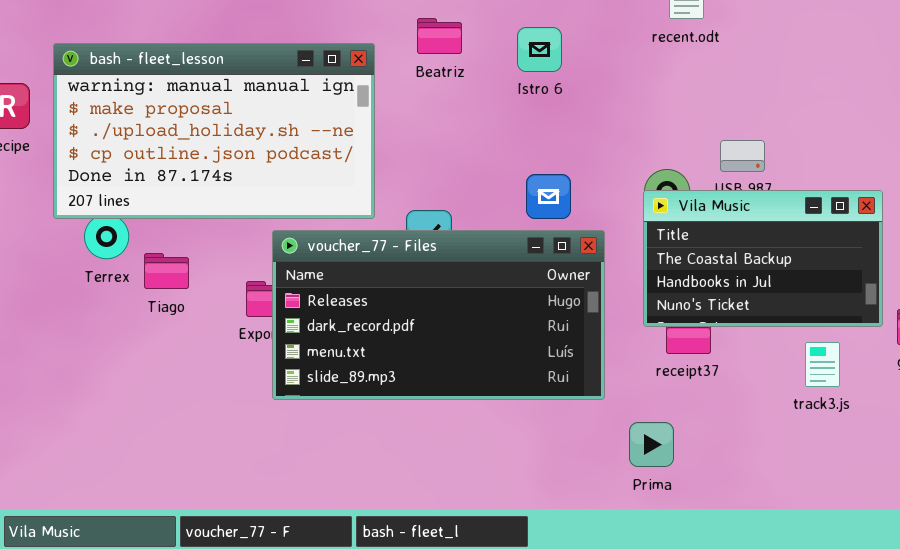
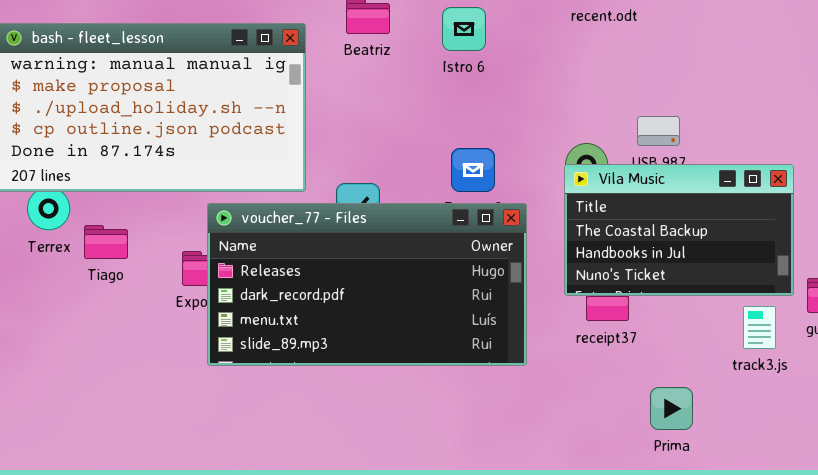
track3.js: [805,342,840,387] -> [743,306,776,349], moved
Prima: [629,422,674,467] -> [650,387,693,430], moved

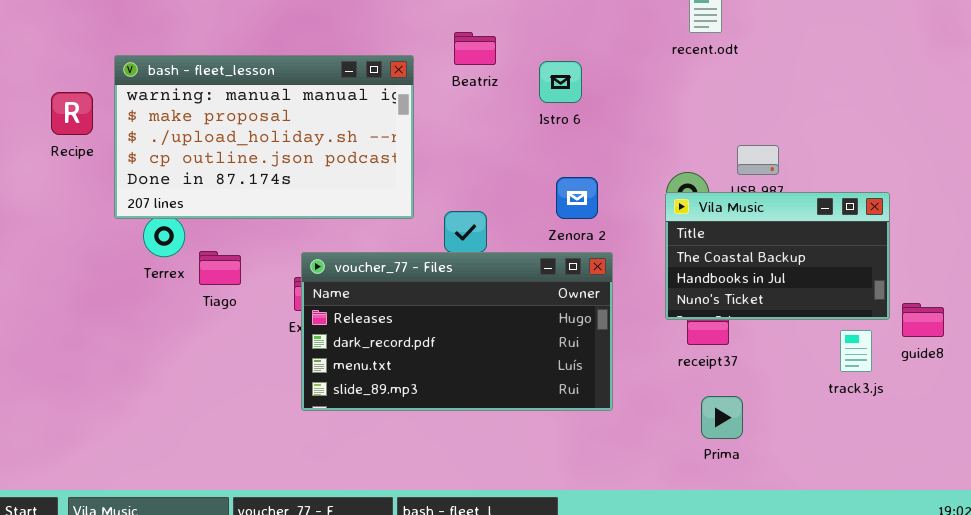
Istro 6: [442,7,486,51] -> [539,61,582,103], moved
voucher_77 - Files: [207,203,527,366] -> [301,252,613,411], moved
Prima: [650,387,693,430] -> [701,396,743,439], moved

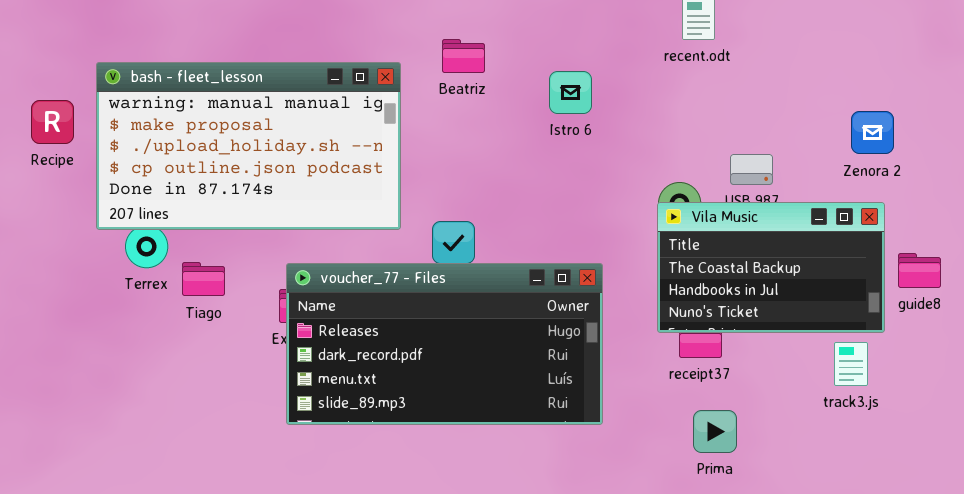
Istro 6: [539,61,582,103] -> [549,71,592,114], moved
Zenora 2: [556,177,598,219] -> [851,111,894,154], moved
guide8: [902,303,944,337] -> [898,253,941,288], moved

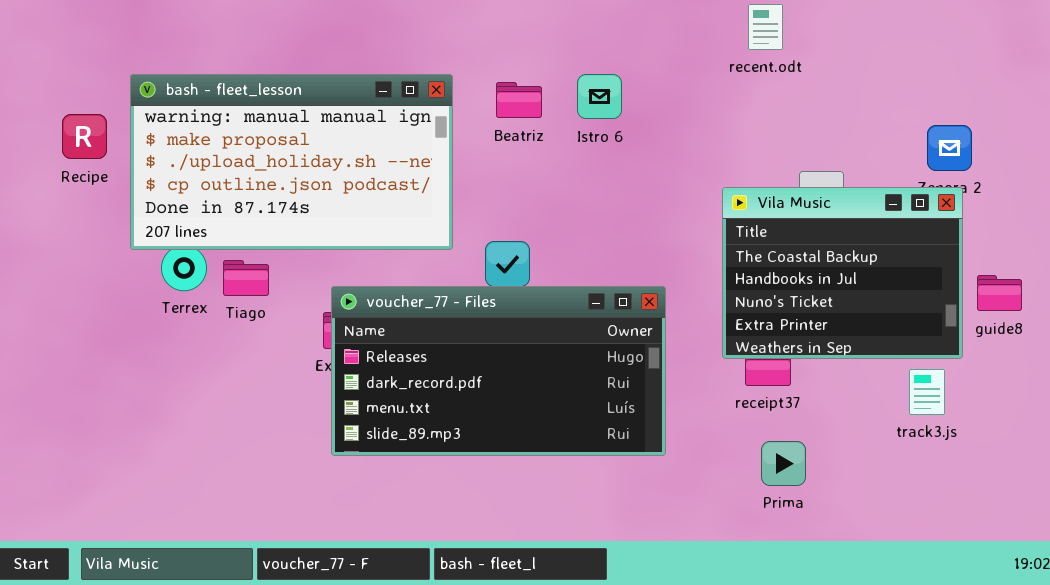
Beatriz: [442,39,485,73] -> [496,82,542,118], moved
Istro 6: [549,71,592,114] -> [577,74,622,119], moved
Vila Music: [657,202,885,333] -> [722,187,963,359], resized
Tiago: [182,262,225,296] -> [223,260,269,296], moved

